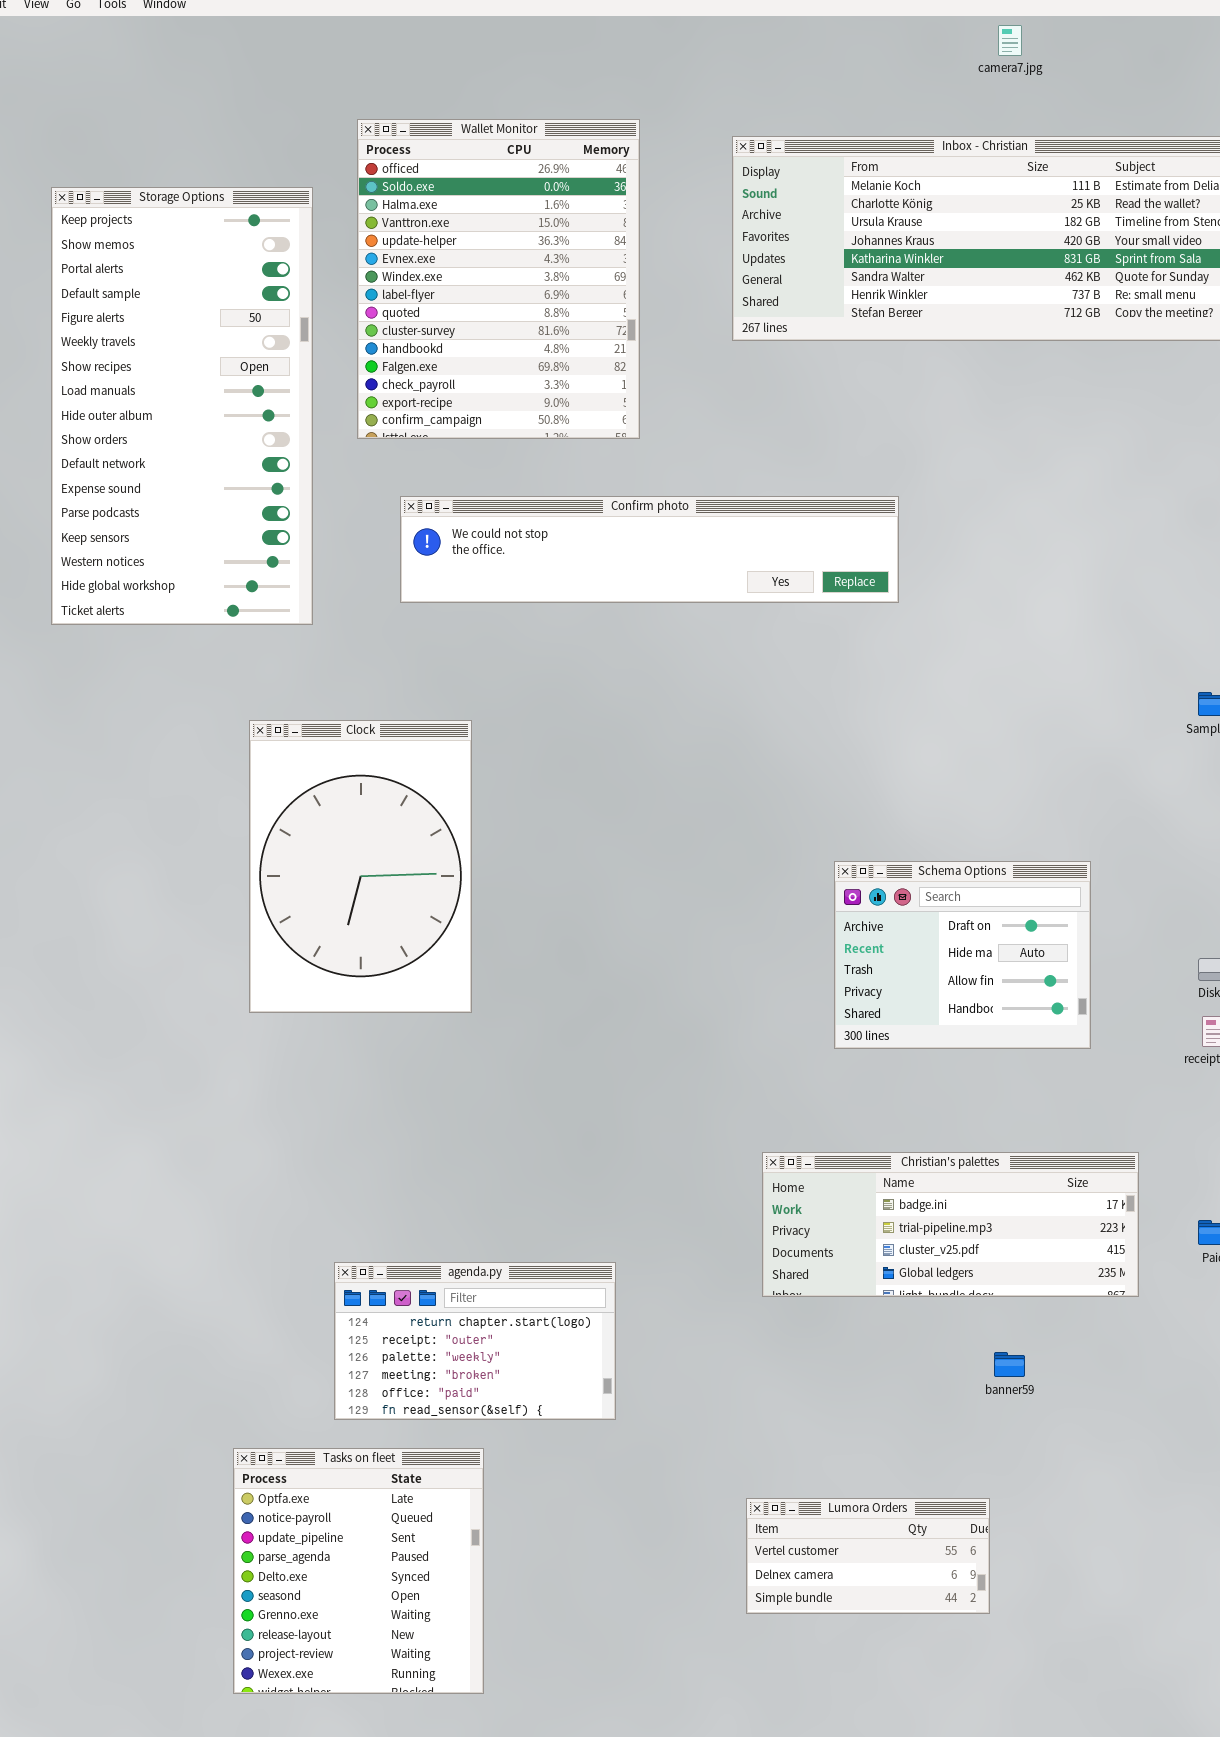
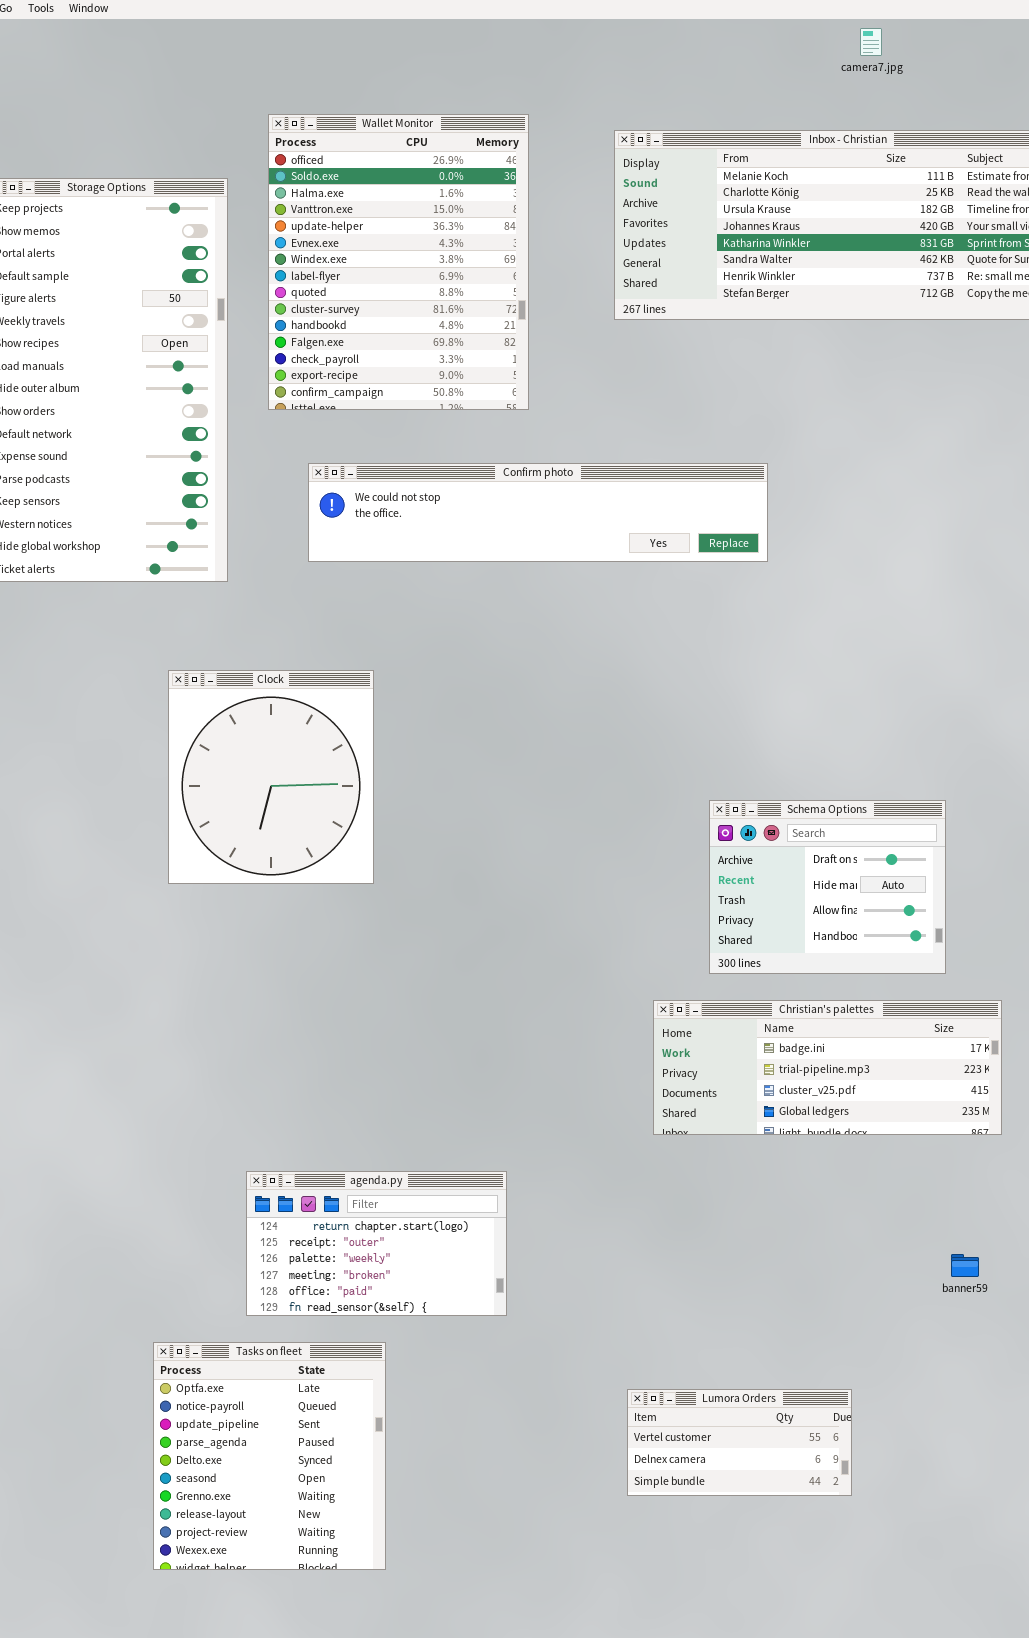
Clock: [249,720,472,1013] -> [168,670,374,884], resized
Christian's palettes: [762,1152,1139,1297] -> [653,1000,1002,1135], moved
banner59: [994,1352,1025,1377] -> [951,1254,979,1277], moved

